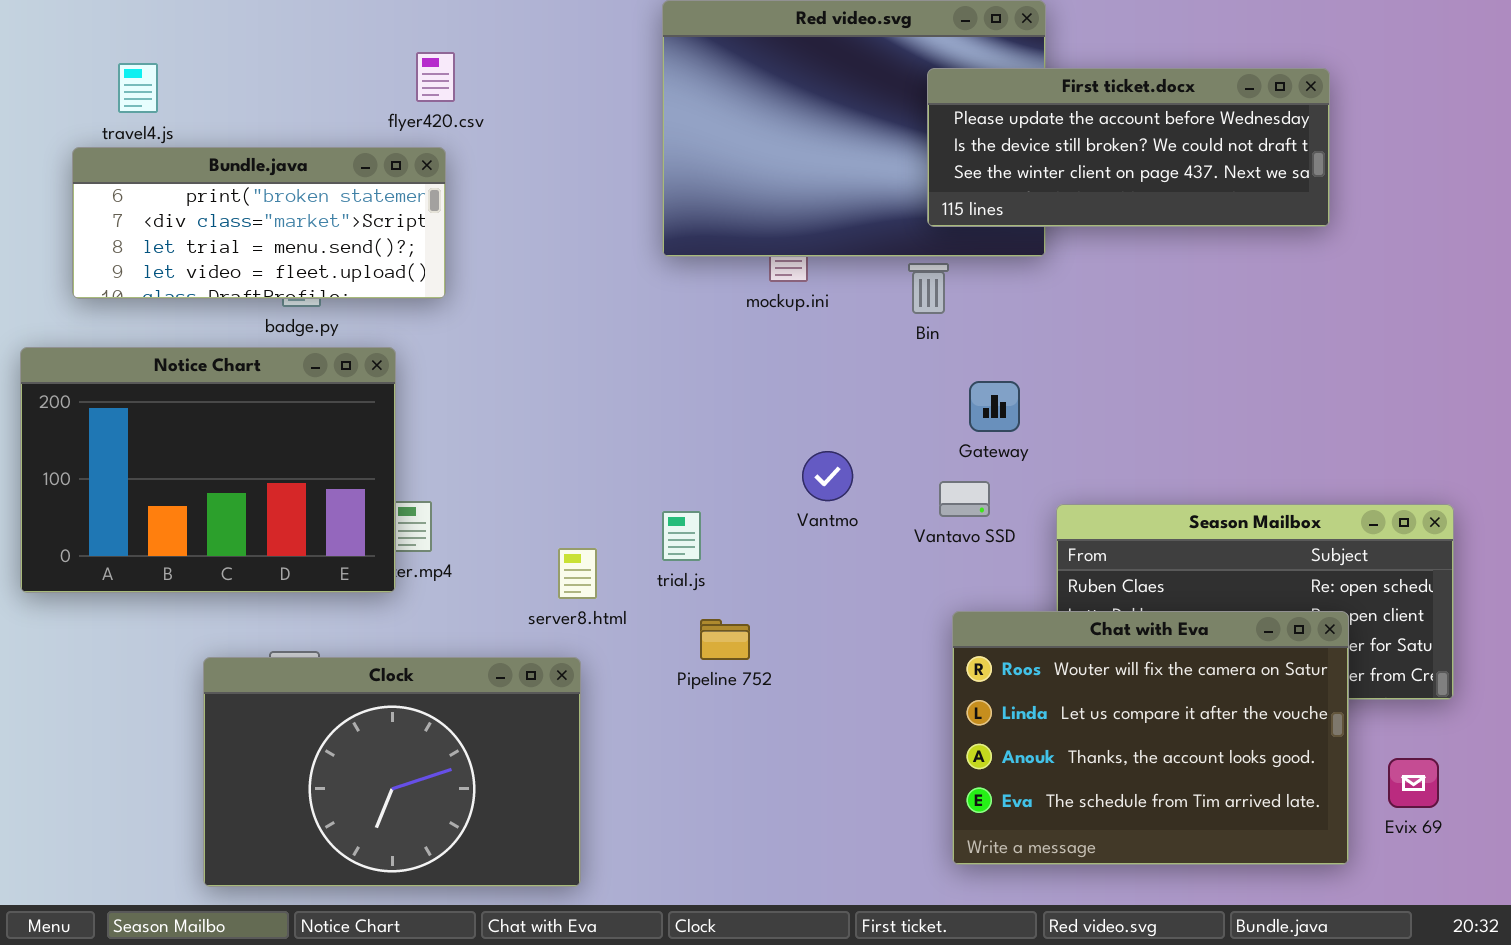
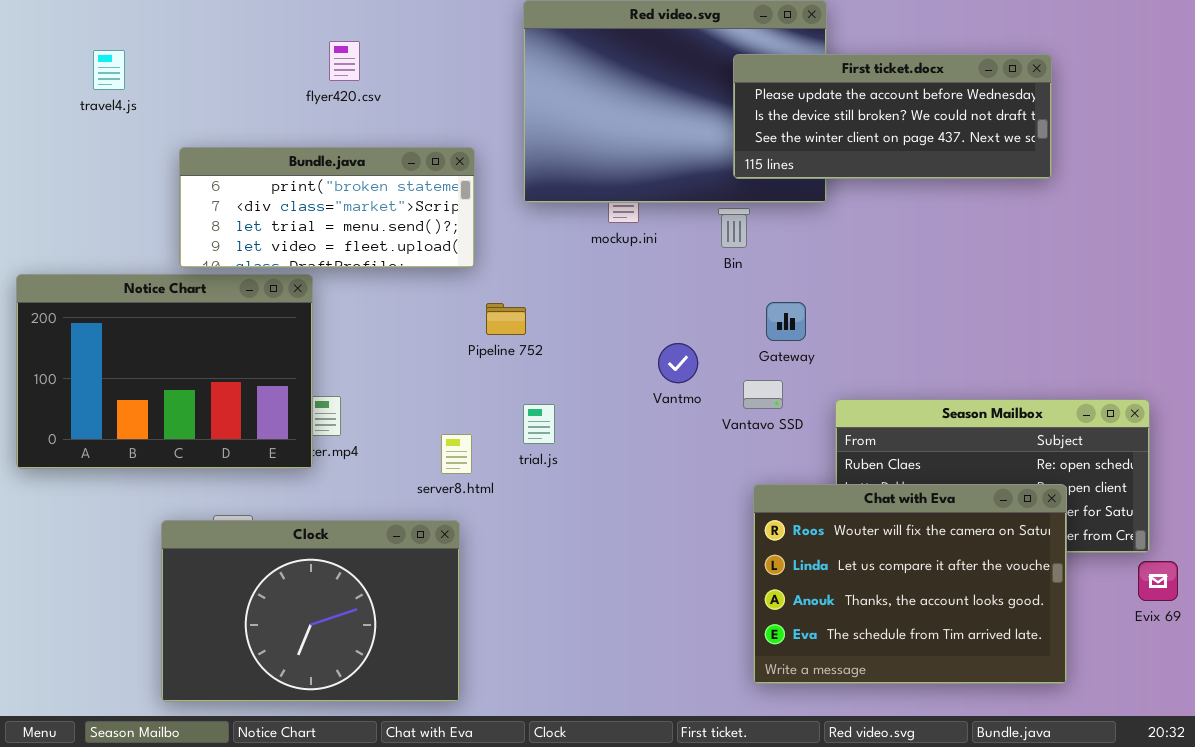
Bundle.java: [72,147,446,299] -> [179,147,475,268], moved
Vantmo: [802,451,853,501] -> [658,343,698,383], moved
Pipeline 752: [700,619,750,660] -> [486,303,526,335], moved
Evix 69: [1388,758,1439,808] -> [1138,561,1178,601], moved

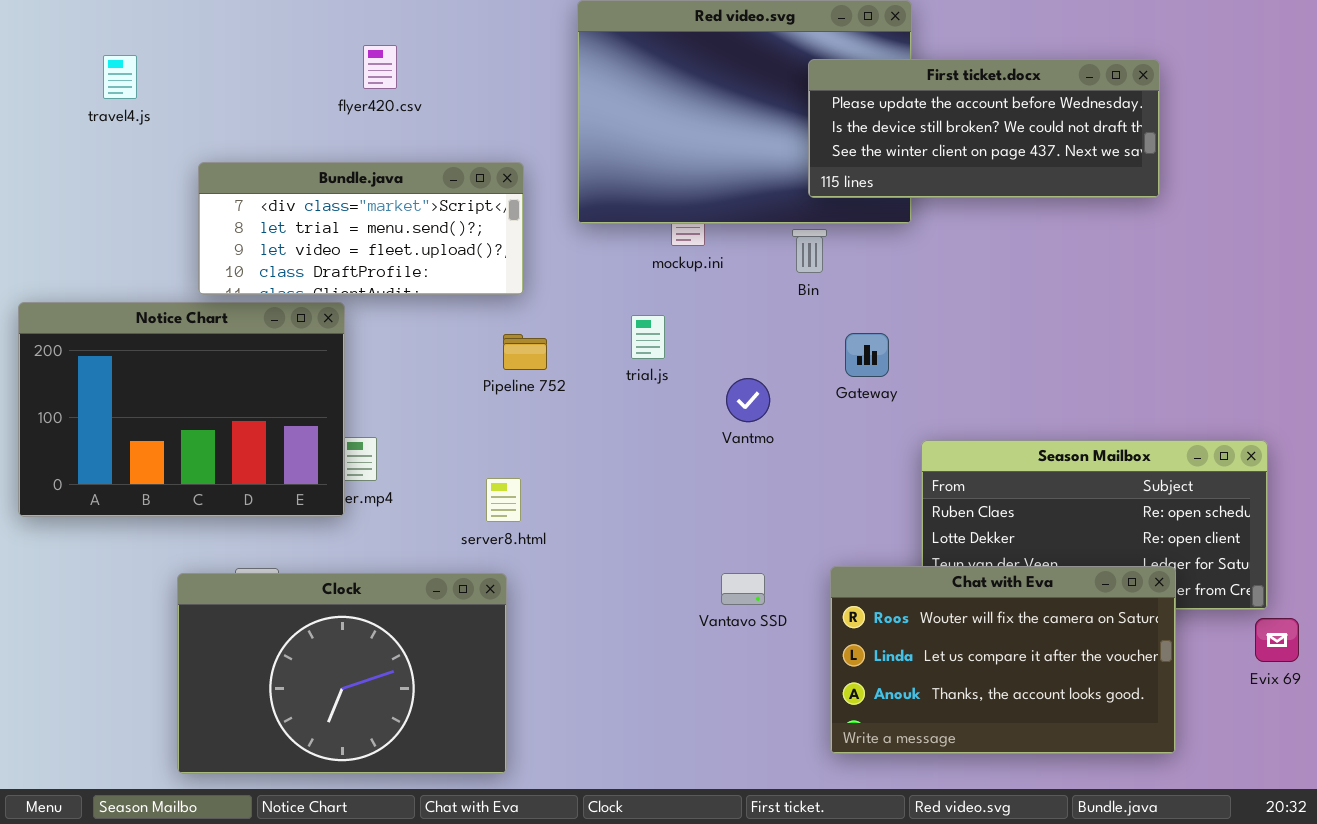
Bundle.java: [179,147,475,268] -> [198,162,524,295], scrolled down 1 row
Pipeline 752: [486,303,526,335] -> [503,334,547,370], moved
Vantavo SSD: [743,380,783,409] -> [721,573,765,605], moved
trial.js: [523,404,555,444] -> [631,315,665,359], moved
Chat with Eva: [753,484,1067,684] -> [830,566,1176,754], resized

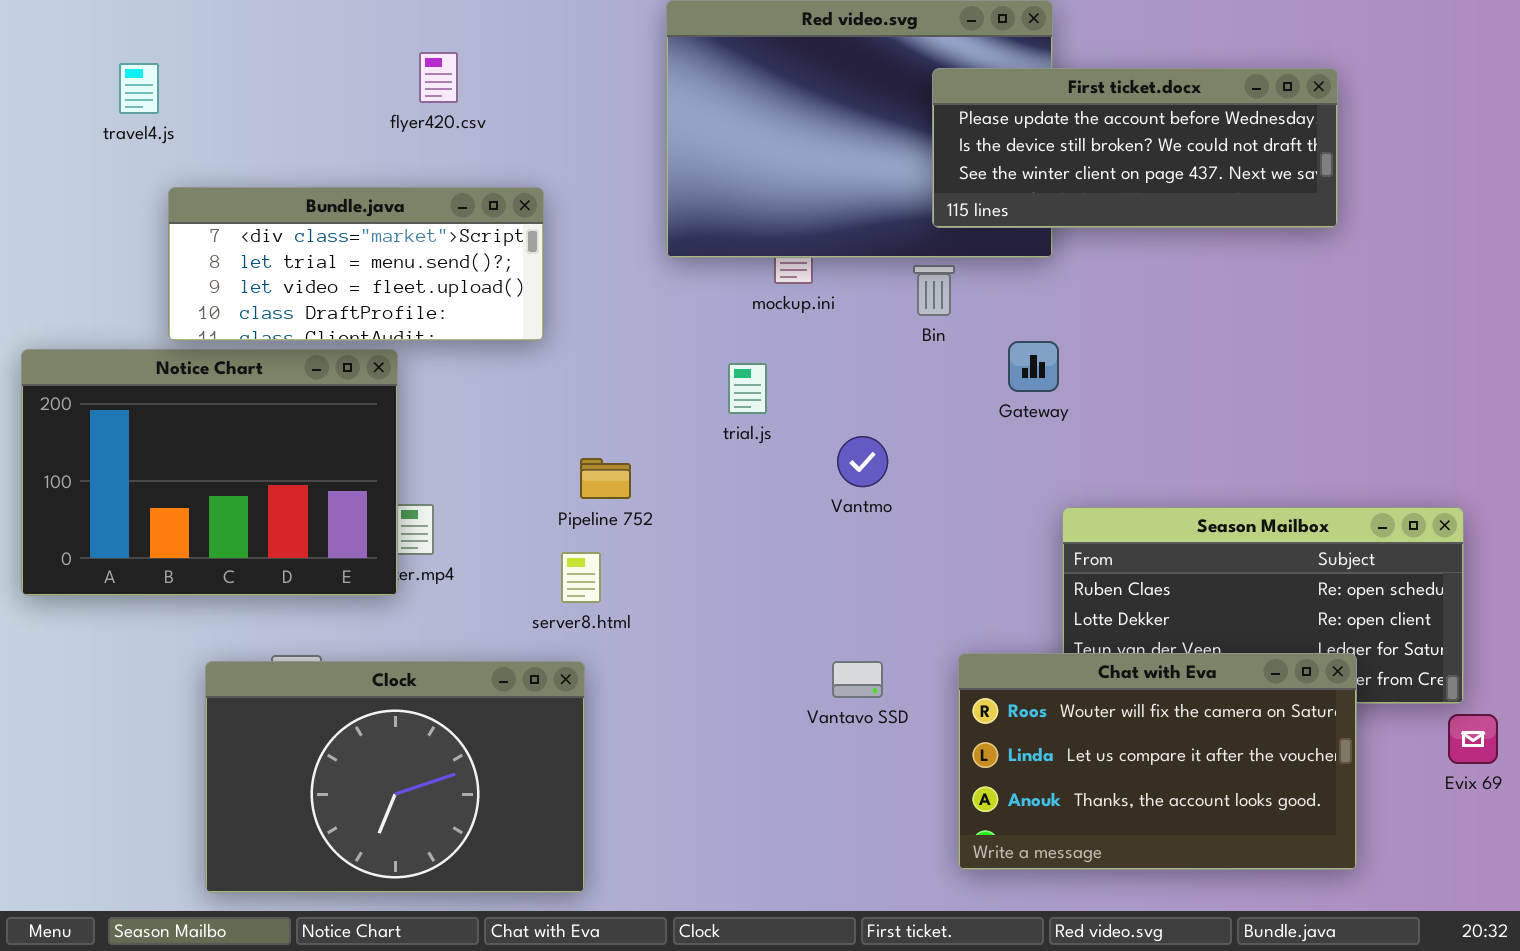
Bundle.java: [198,162,524,295] -> [168,187,544,341], moved
Gateway: [845,333,889,377] -> [1008,341,1059,392], moved
Pipeline 752: [503,334,547,370] -> [580,458,631,499], moved

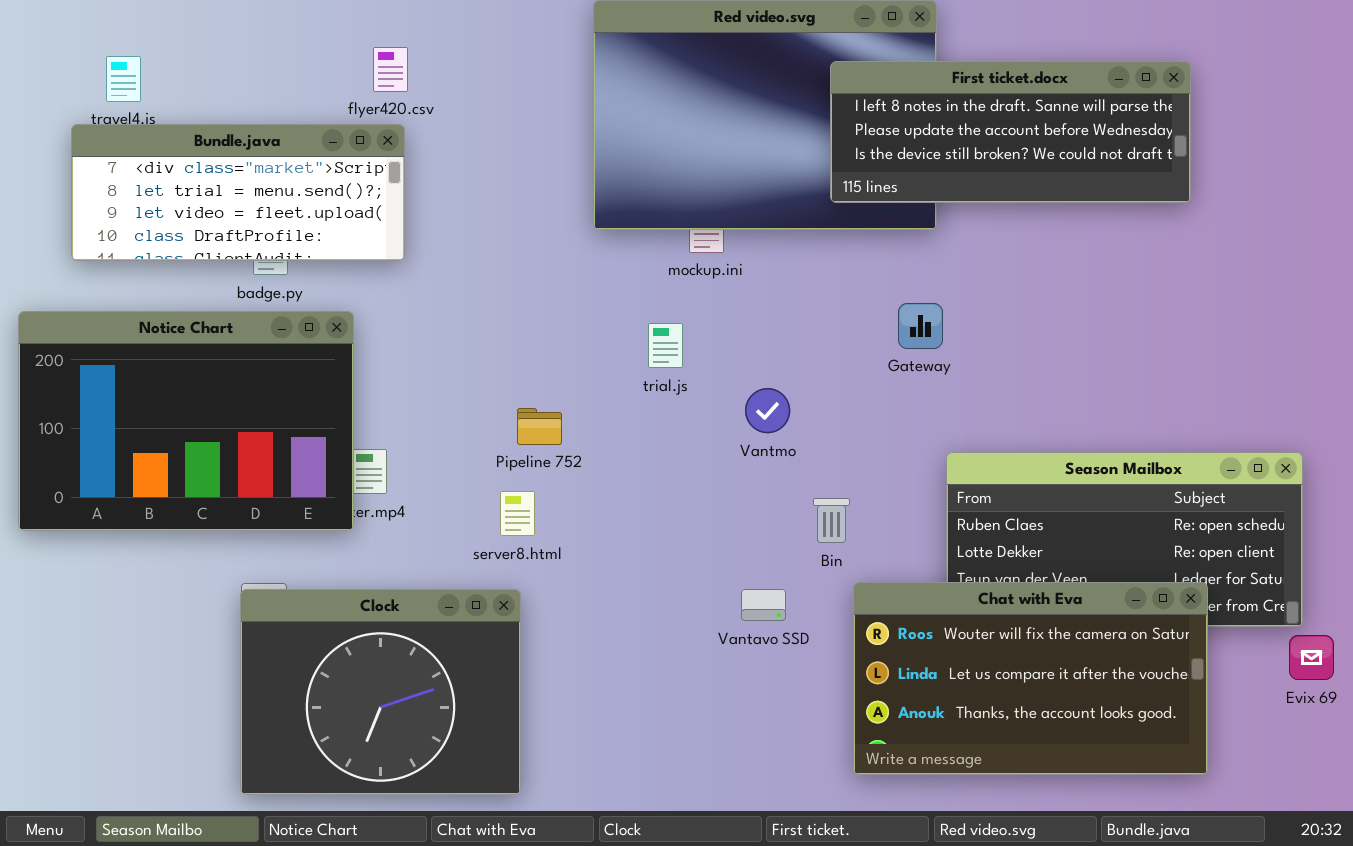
First ticket.docx: [932,68,1338,228] -> [830,61,1191,203], scrolled up 1 row
Bundle.java: [168,187,544,341] -> [71,124,405,261], moved
Bin: [913,265,955,316] -> [813,498,850,543], moved
Clock: [205,661,585,893] -> [240,589,521,795], resized

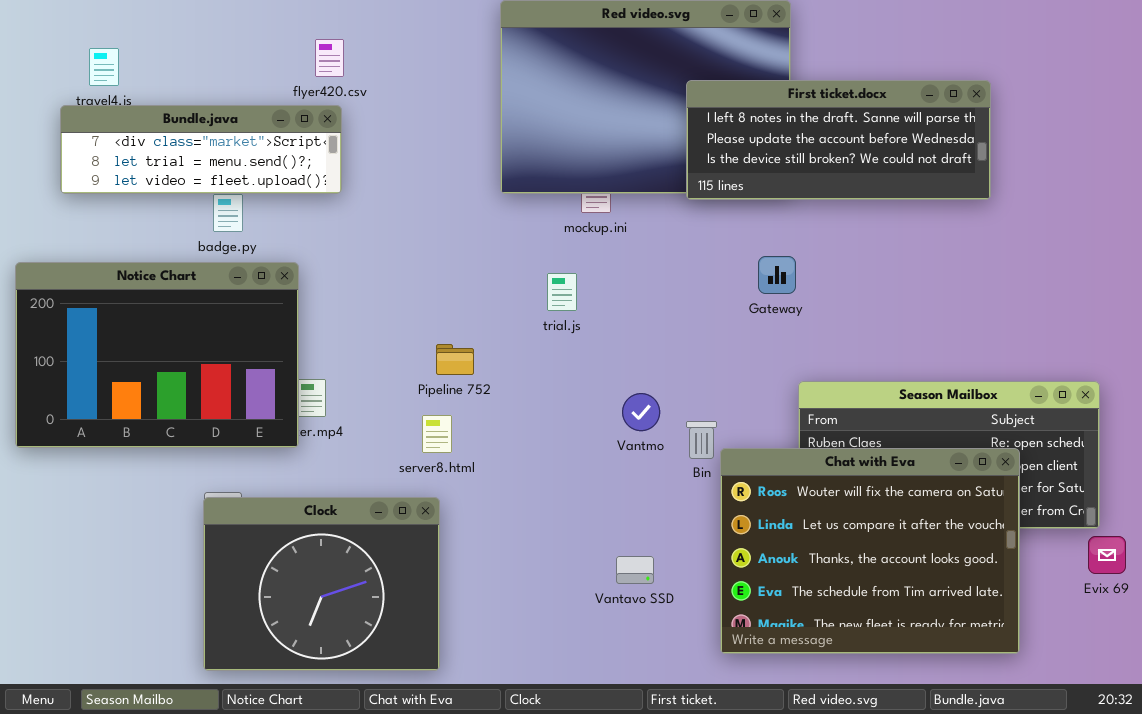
First ticket.docx: [830,61,1191,203] -> [686,80,991,200], moved
Bundle.java: [71,124,405,261] -> [60,105,342,194], resized
Vantmo: [745,388,790,433] -> [622,393,660,431], moved
Chat with Eva: [853,582,1208,775] -> [720,448,1020,654], resized
Vantavo SSD: [741,589,786,621] -> [616,556,654,584], moved

